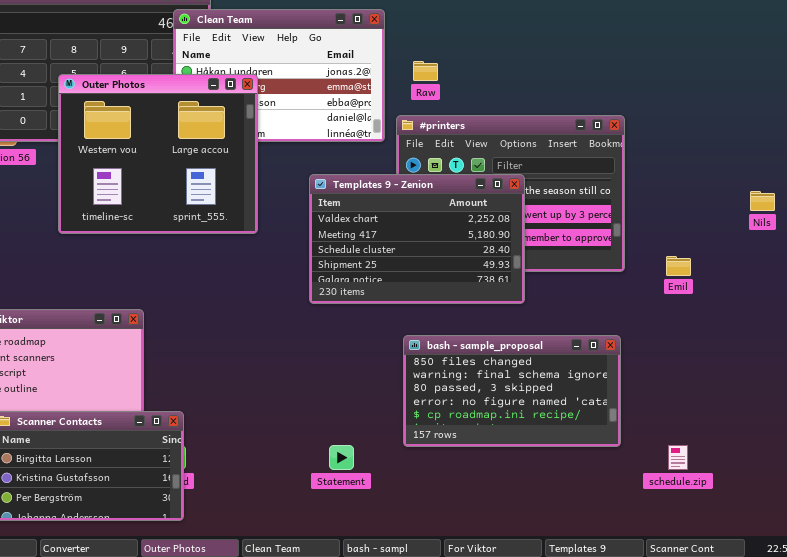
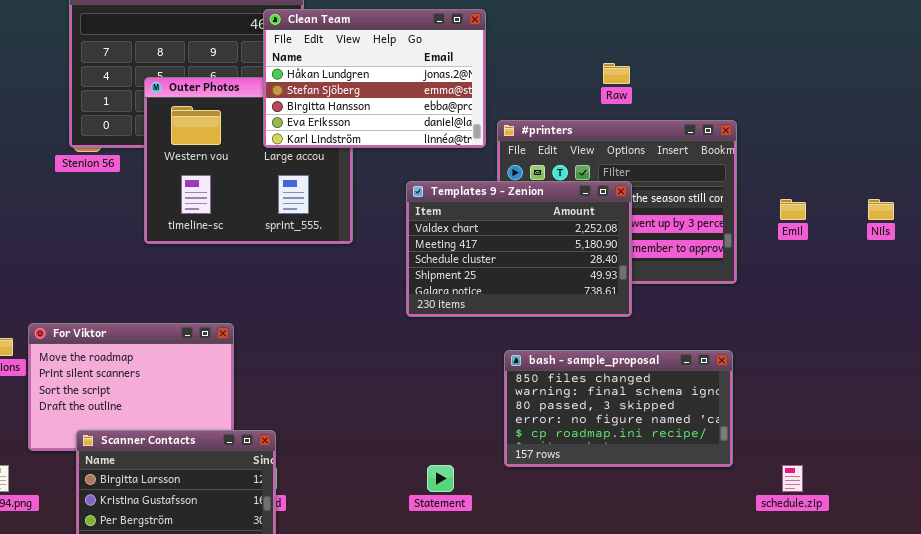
Clean Team: [173,9,385,142] -> [263,9,486,148], raised
Raw: [413,61,438,81] -> [603,63,630,84], moved
Emil: [666,256,691,276] -> [780,199,806,220], moved

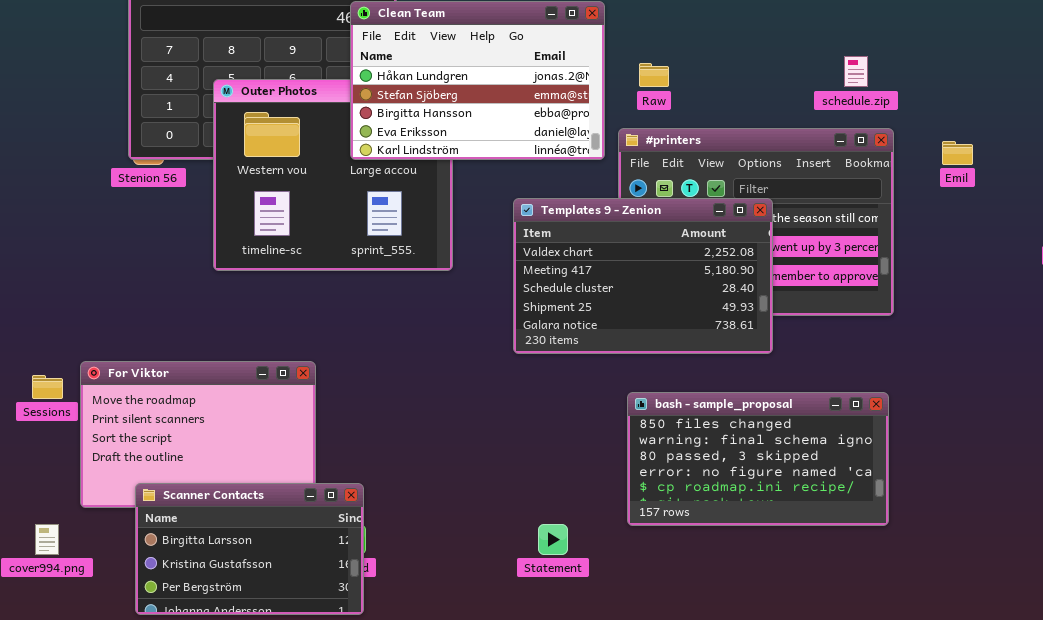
Raw: [603,63,630,84] -> [639,63,669,87], moved
Emil: [780,199,806,220] -> [942,141,973,165], moved
schedule.zip: [782,465,803,492] -> [844,56,868,87], moved

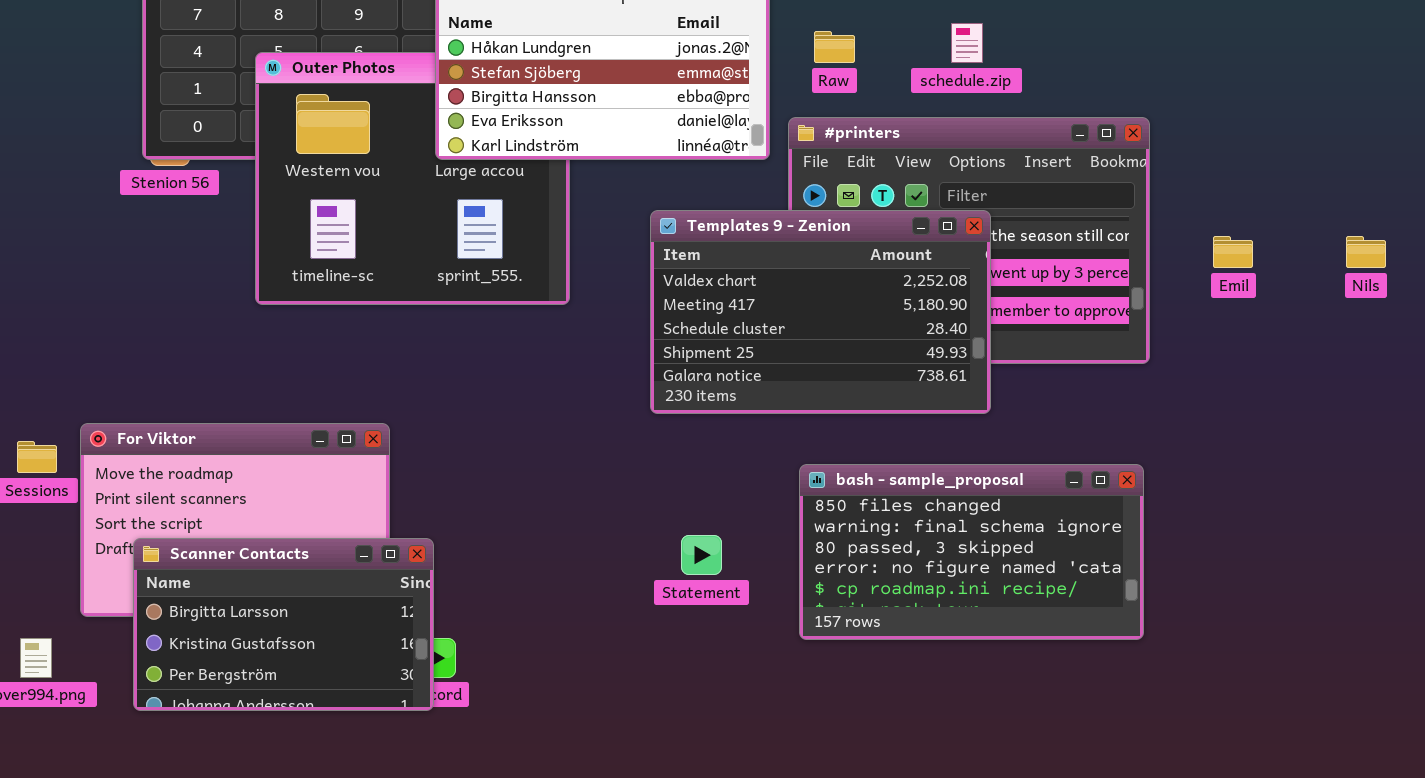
schedule.zip: [844,56,868,87] -> [951,23,983,63], moved
Emil: [942,141,973,165] -> [1213,236,1253,268], moved
Scanner Contacts: [135,483,364,615] -> [133,538,434,711], moved
Statement: [538,524,568,555] -> [681,535,722,575], moved

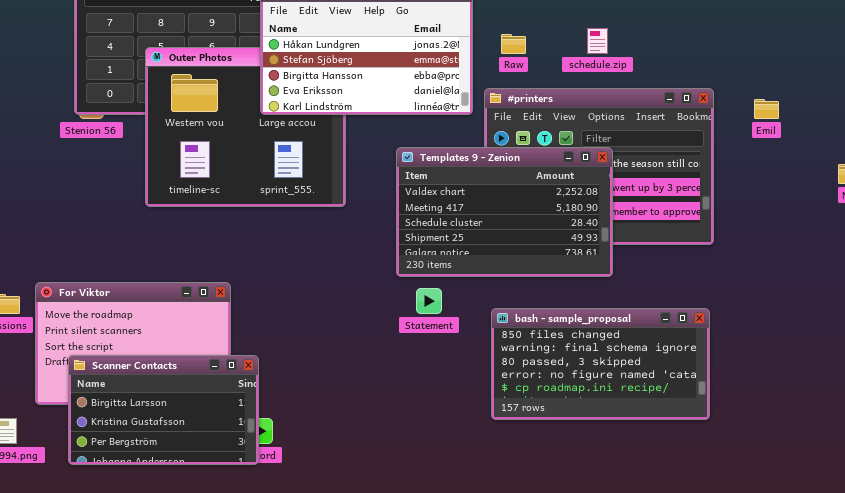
Emil: [1213,236,1253,268] -> [754,99,779,119], moved
Statement: [681,535,722,575] -> [416,288,442,314], moved

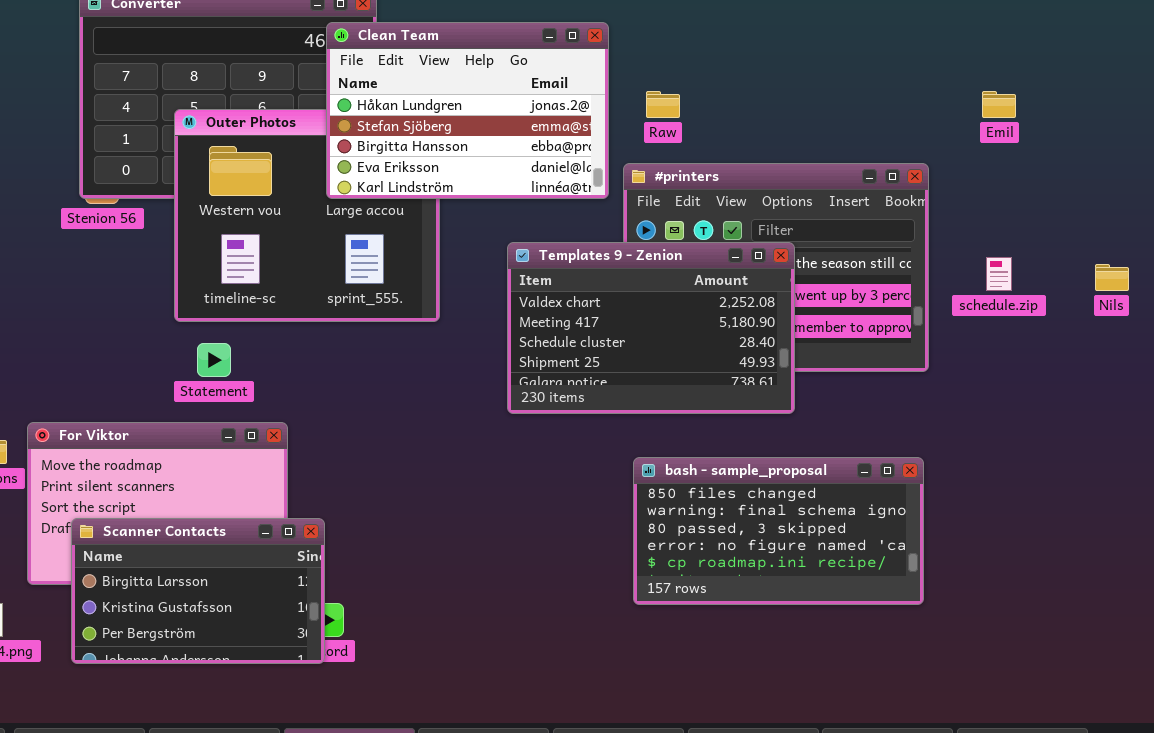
schedule.zip: [587,28,608,54] -> [986,257,1012,291], moved
Emil: [754,99,779,119] -> [982,91,1016,118], moved
Statement: [416,288,442,314] -> [197,343,231,377], moved

